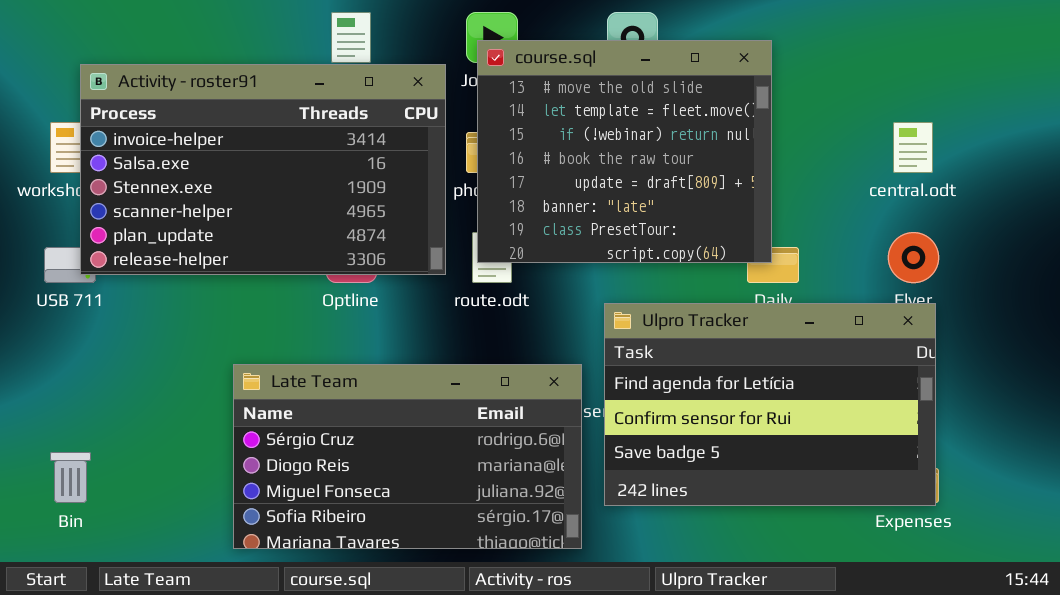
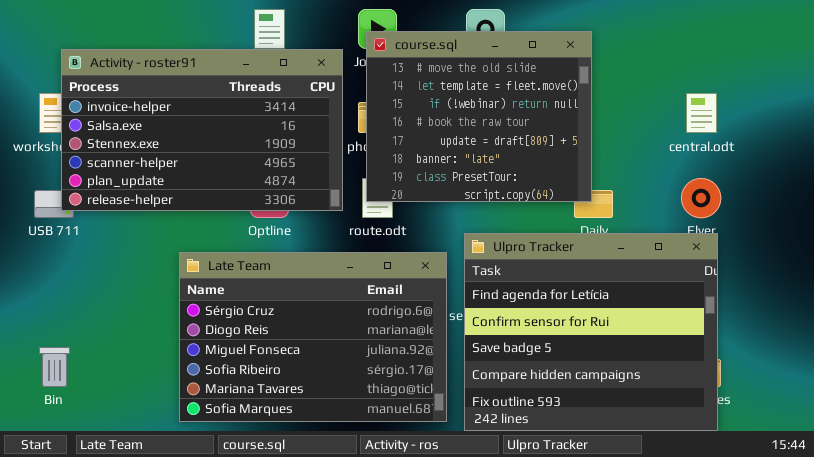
Ulpro Tracker: [604,303,936,506] -> [464,233,718,431], resized
Late Team: [233,364,582,549] -> [179,252,447,422], resized

